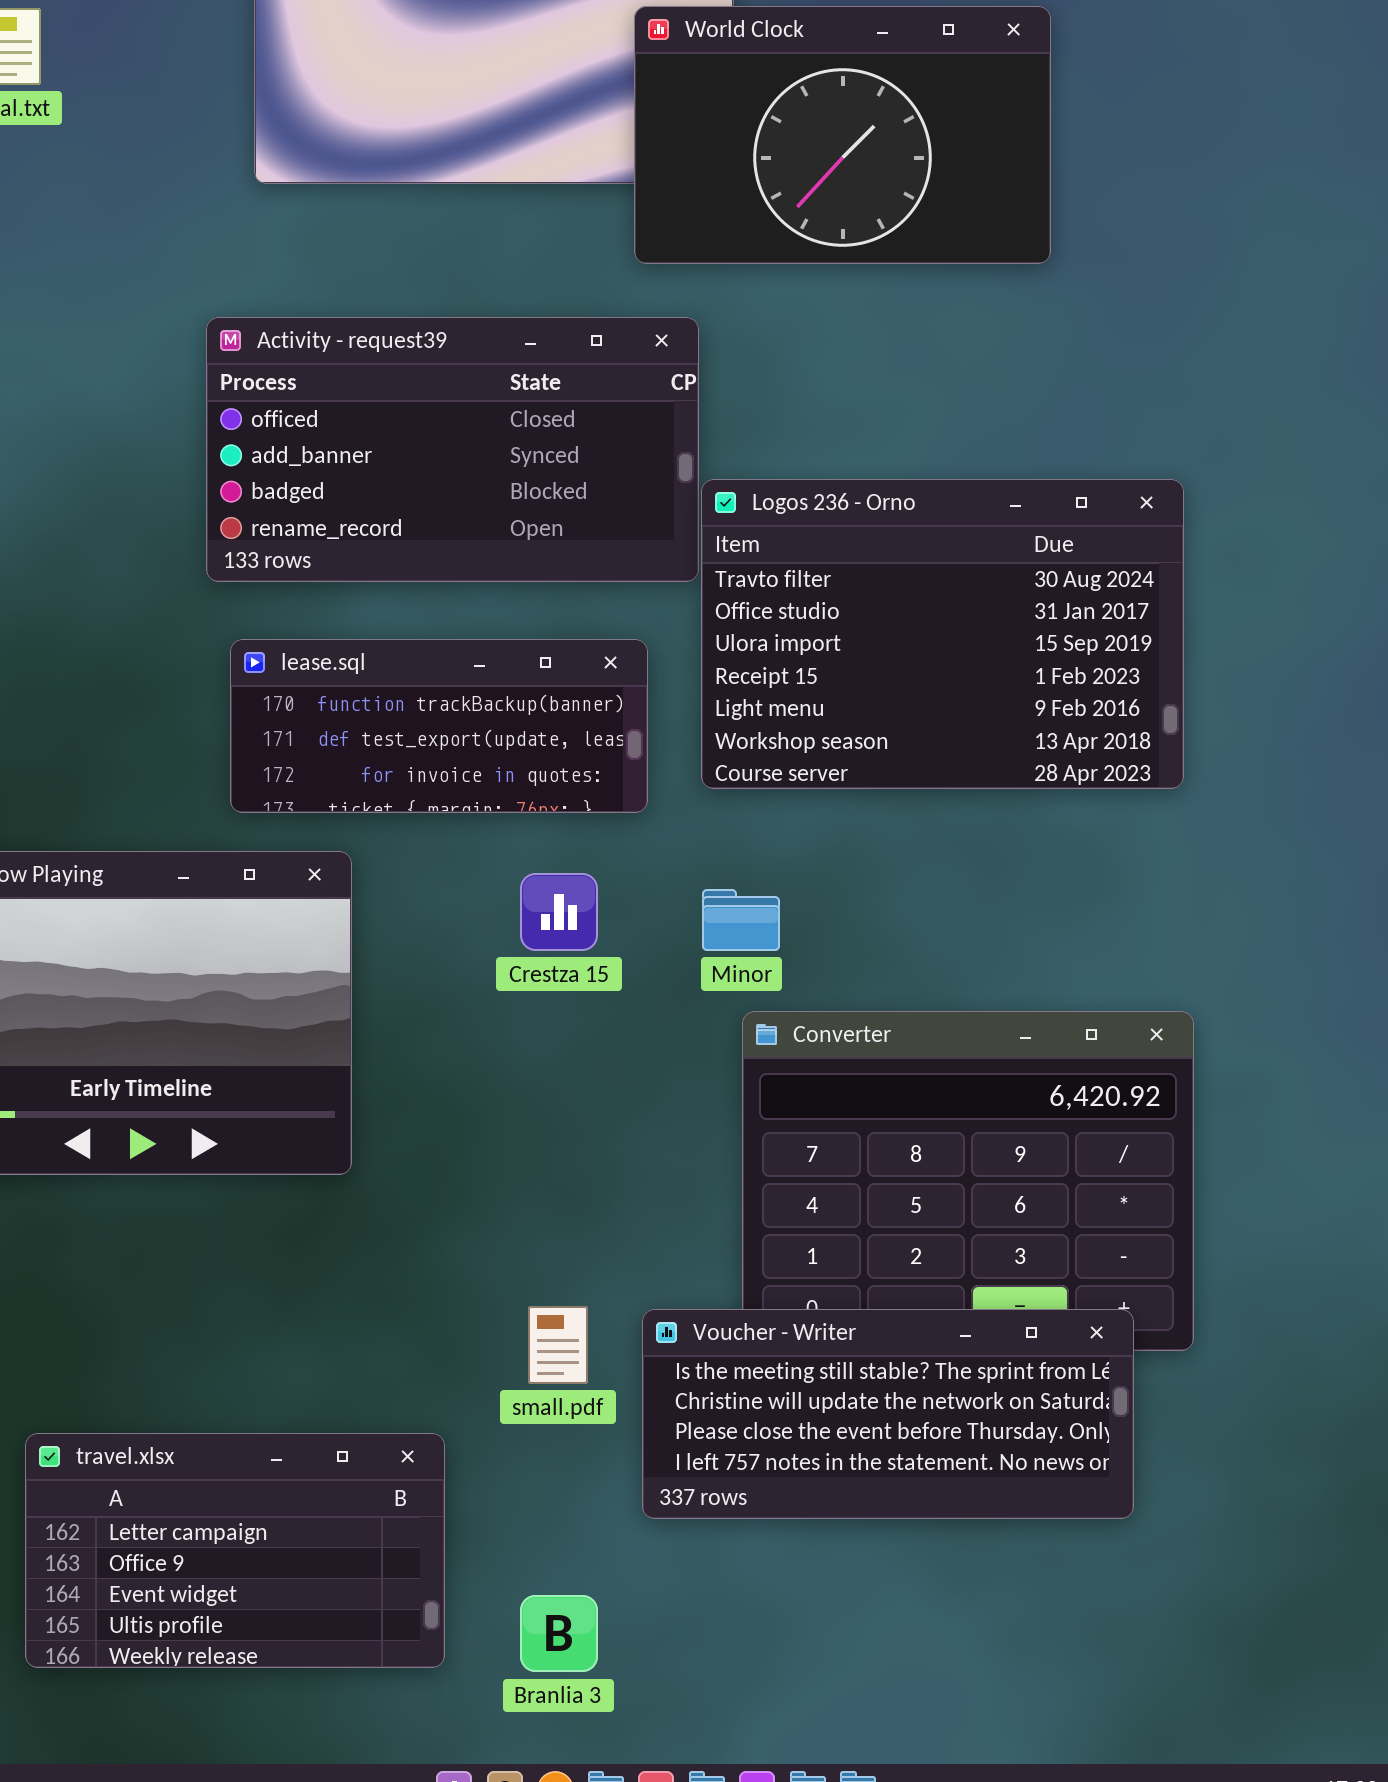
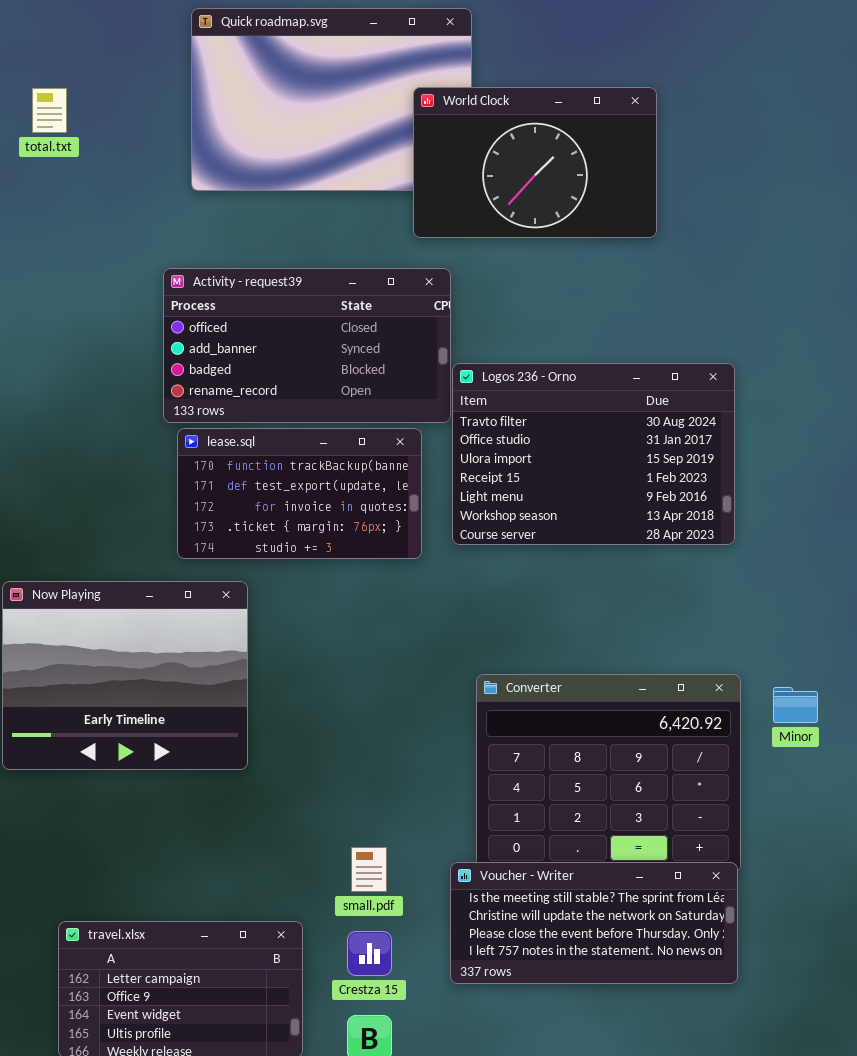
lease.sql: [230,639,648,813] -> [177,428,422,559], resized
Crestza 15: [520,873,598,951] -> [347,931,392,976], moved
Minor: [702,889,780,951] -> [773,687,818,723], moved
Voucher - Writer: [642,1309,1134,1519] -> [450,862,738,984], moved

